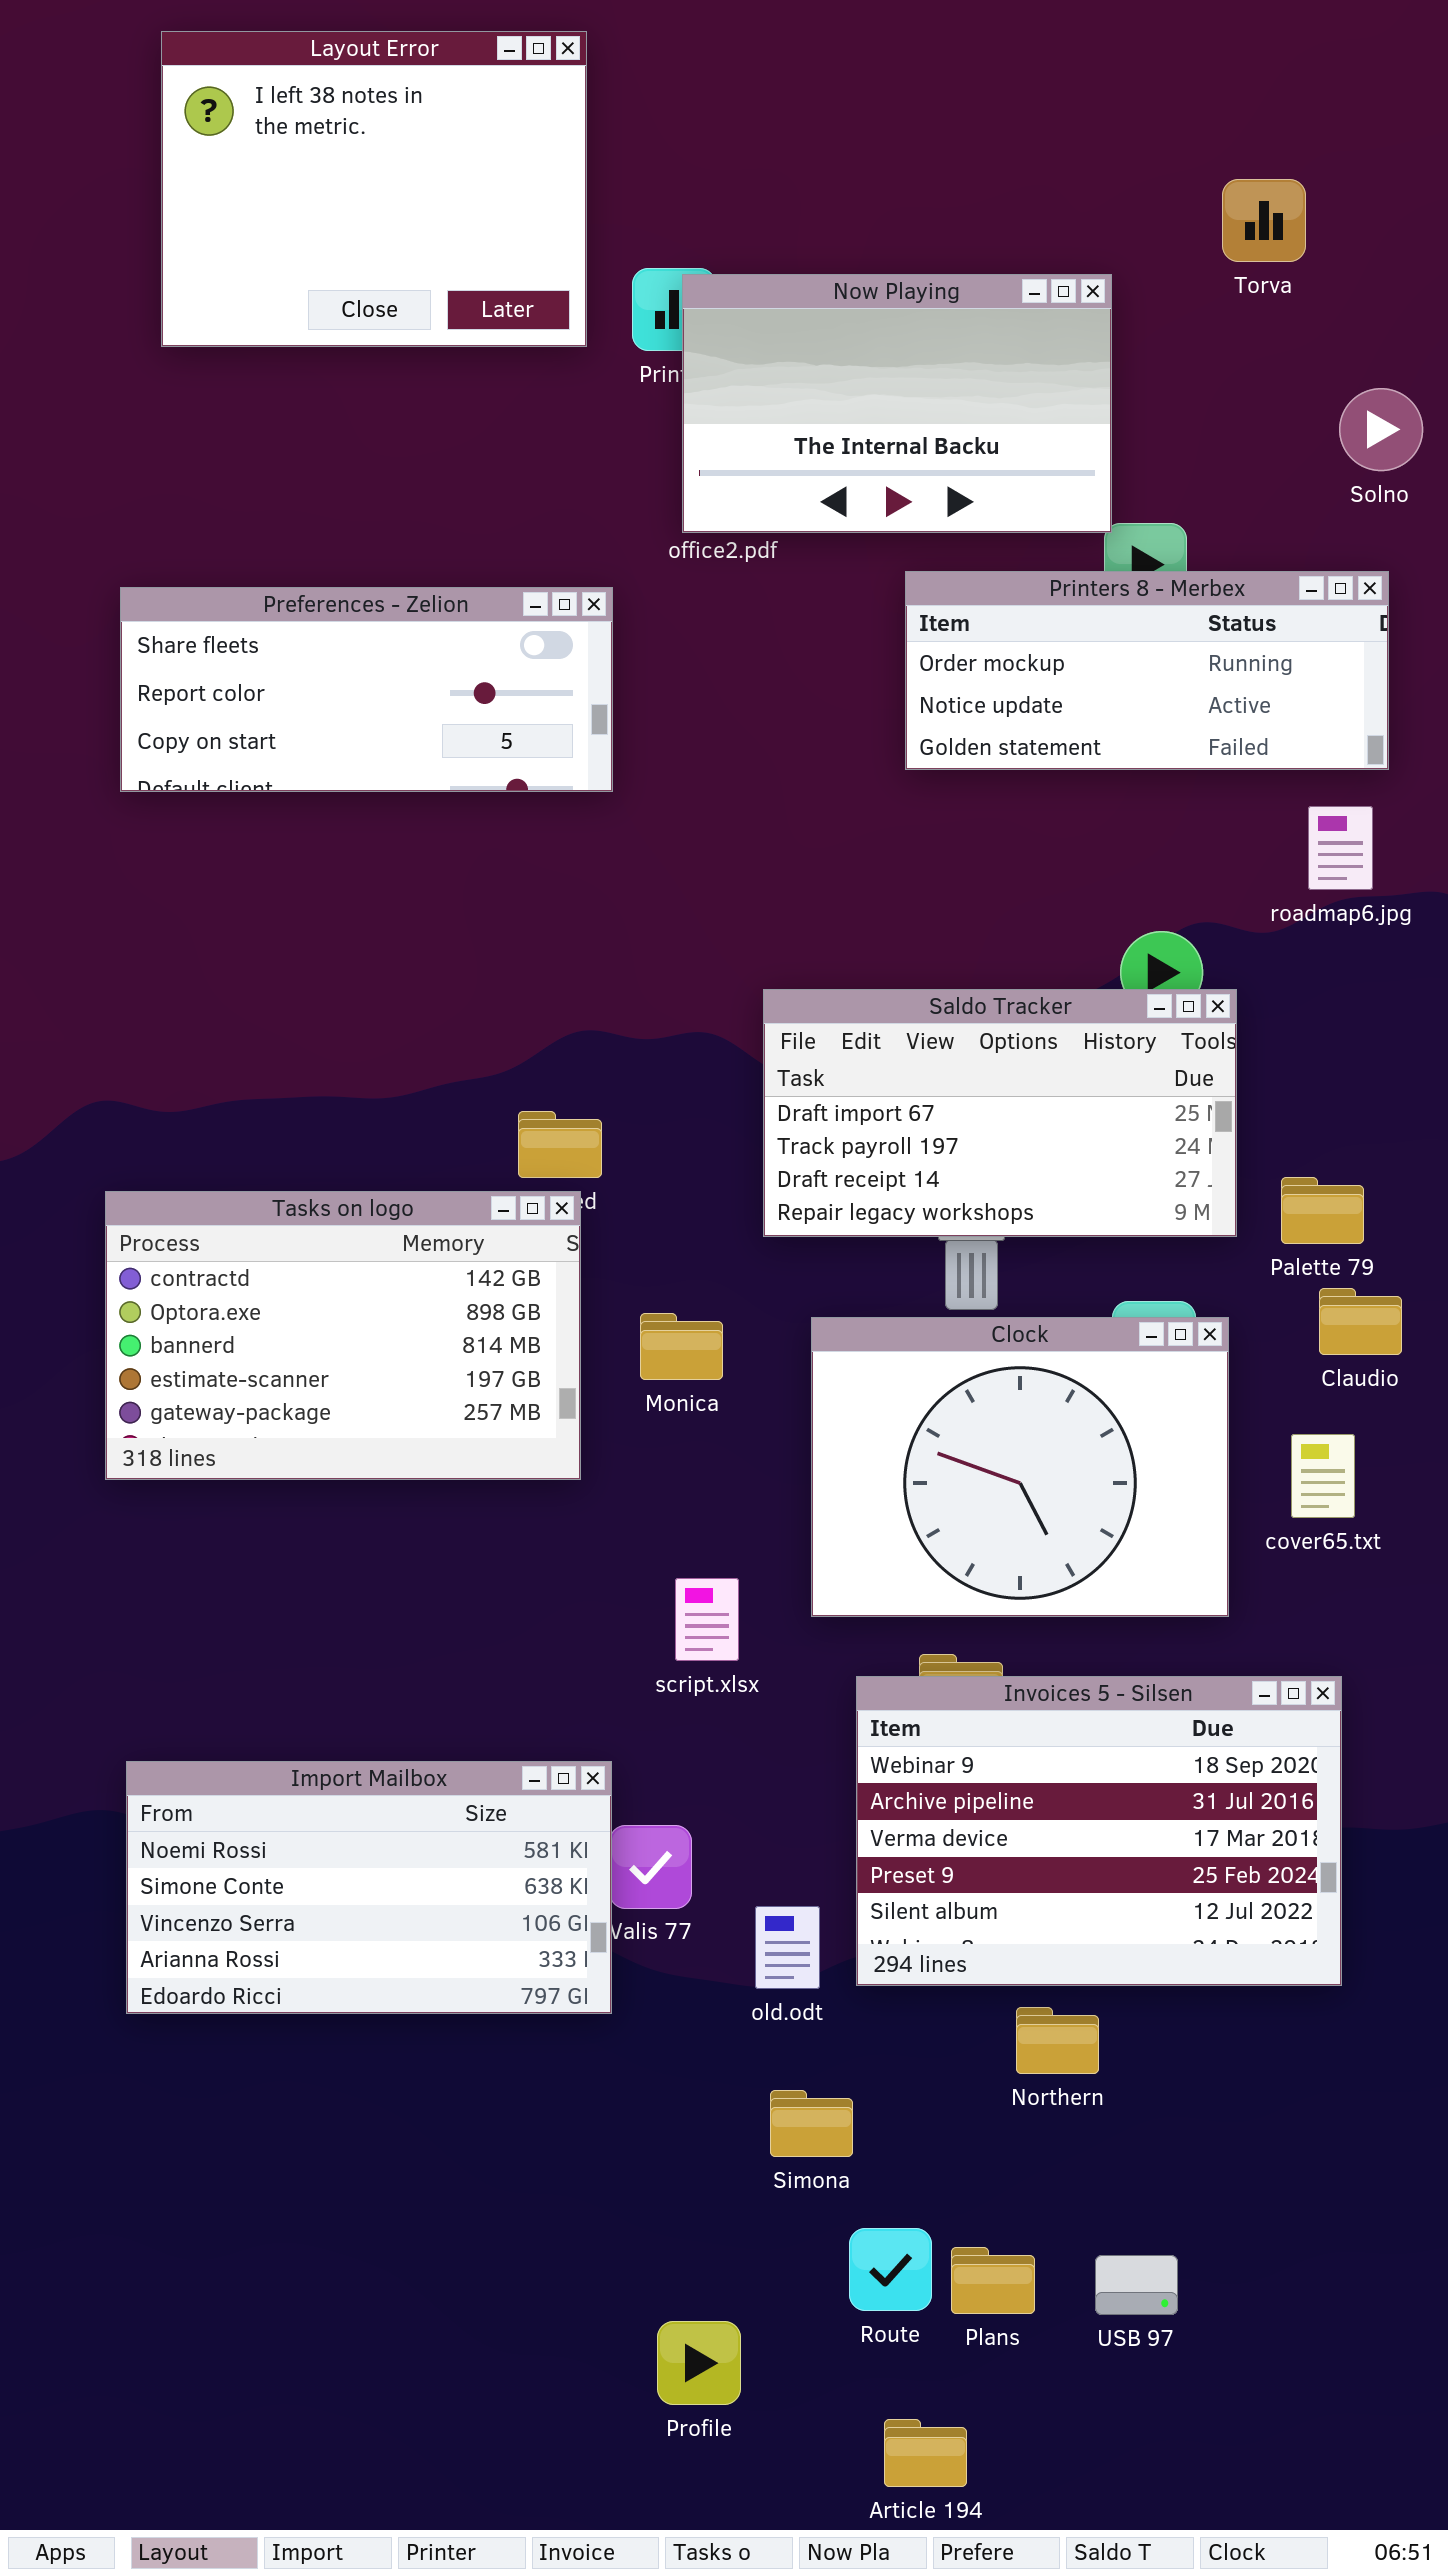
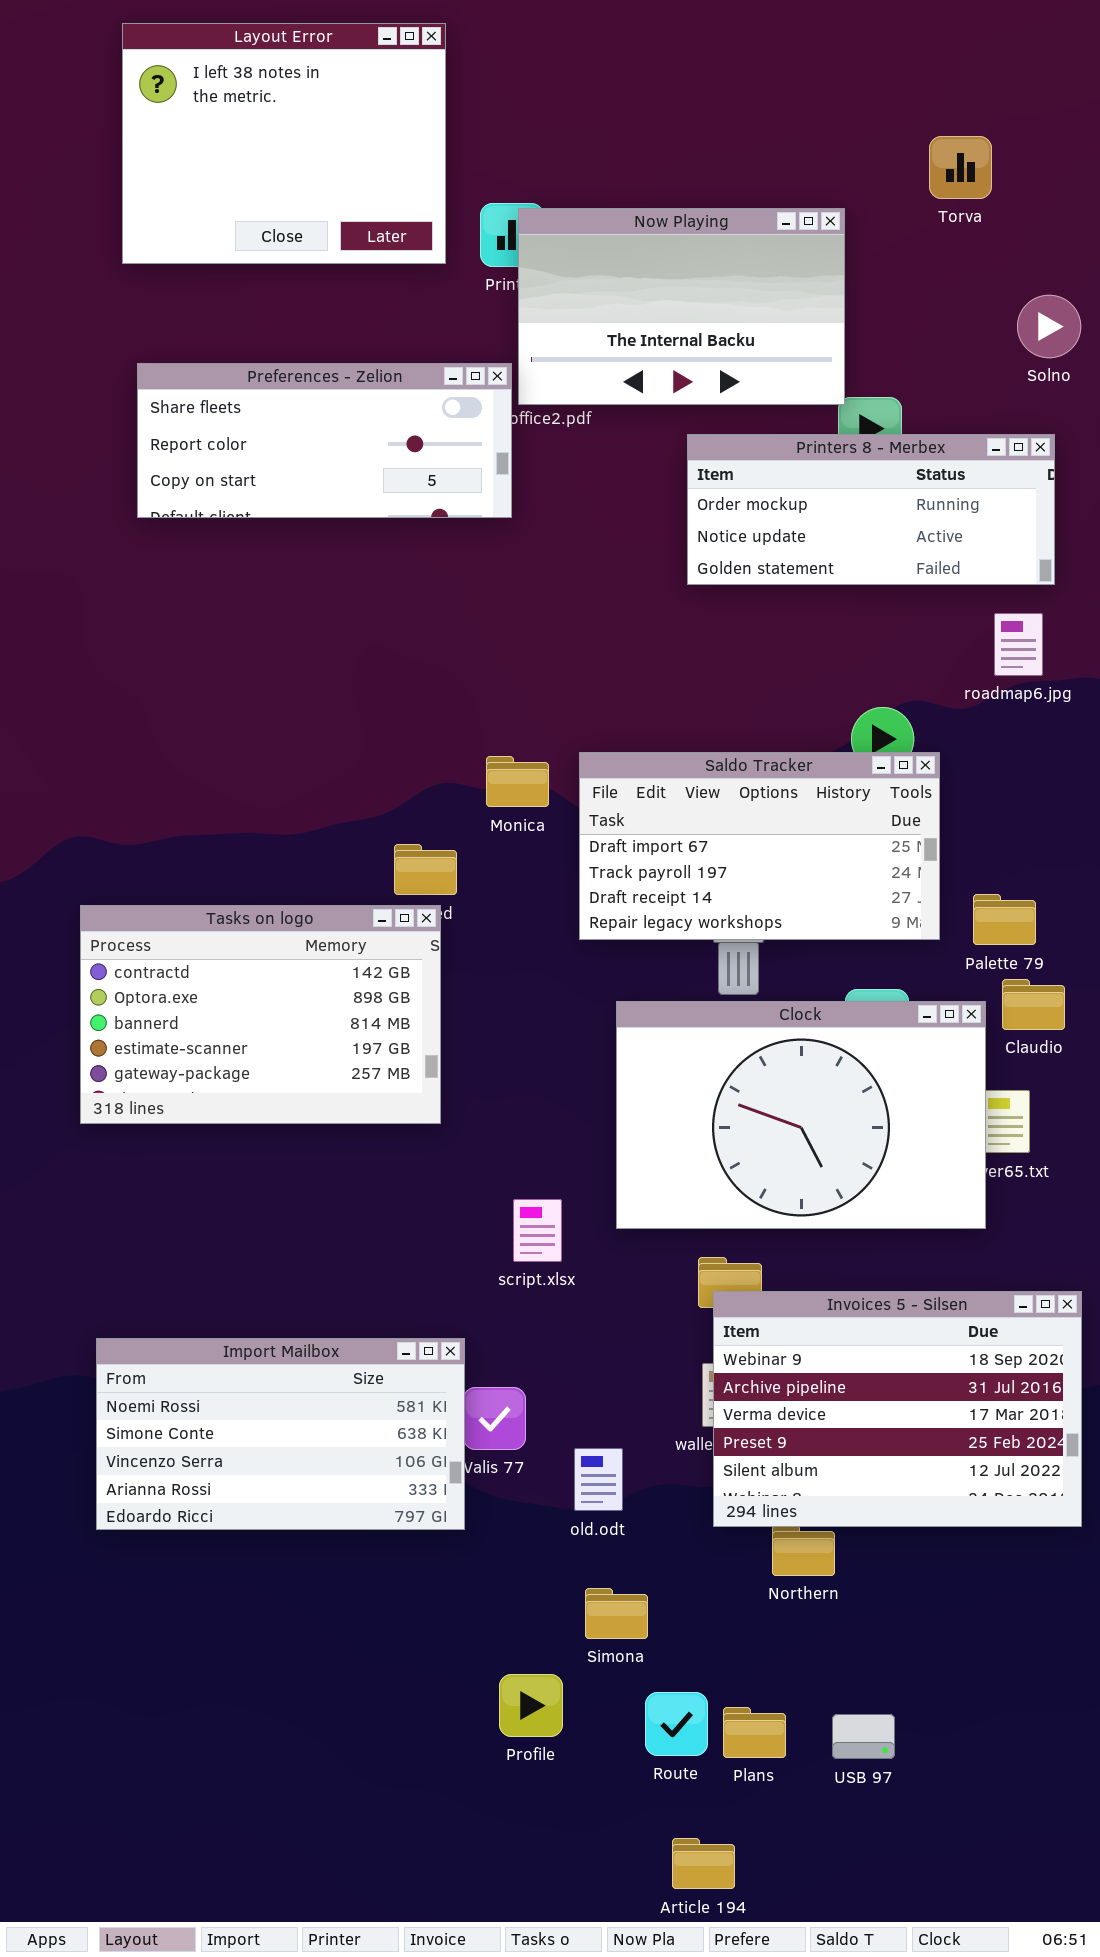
Preferences - Zelion: [120,587,613,792] -> [137,363,512,518], moved
Monica: [640,1313,723,1380] -> [486,756,549,807], moved
Clock: [811,1317,1229,1617] -> [616,1001,986,1229], resized
Invoices 5 - Silsen: [856,1676,1342,1986] -> [713,1291,1082,1527], moved
Profile: [657,2321,741,2405] -> [499,1674,563,1737], moved

